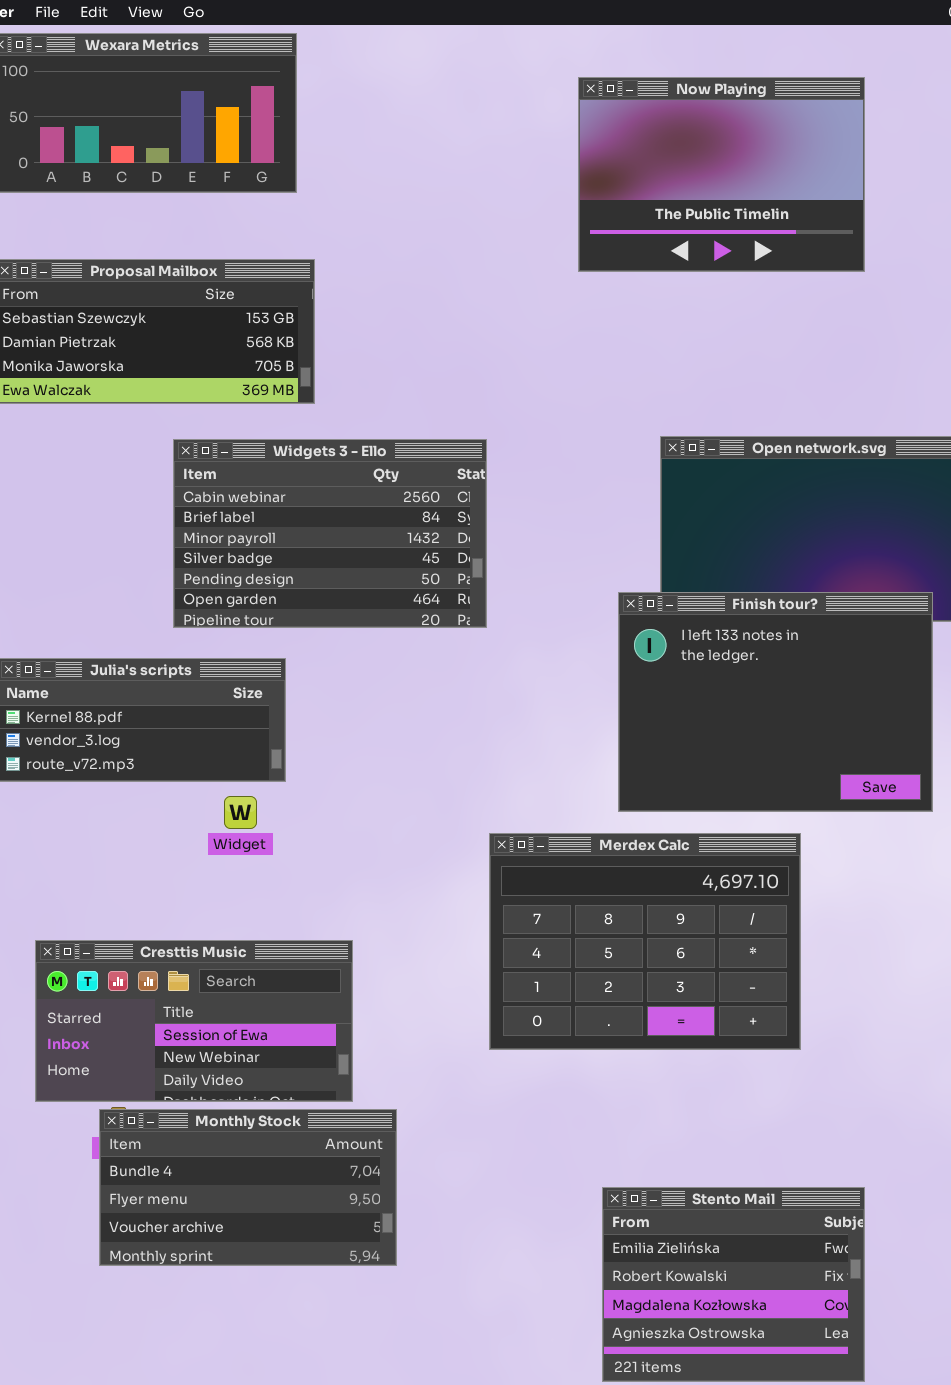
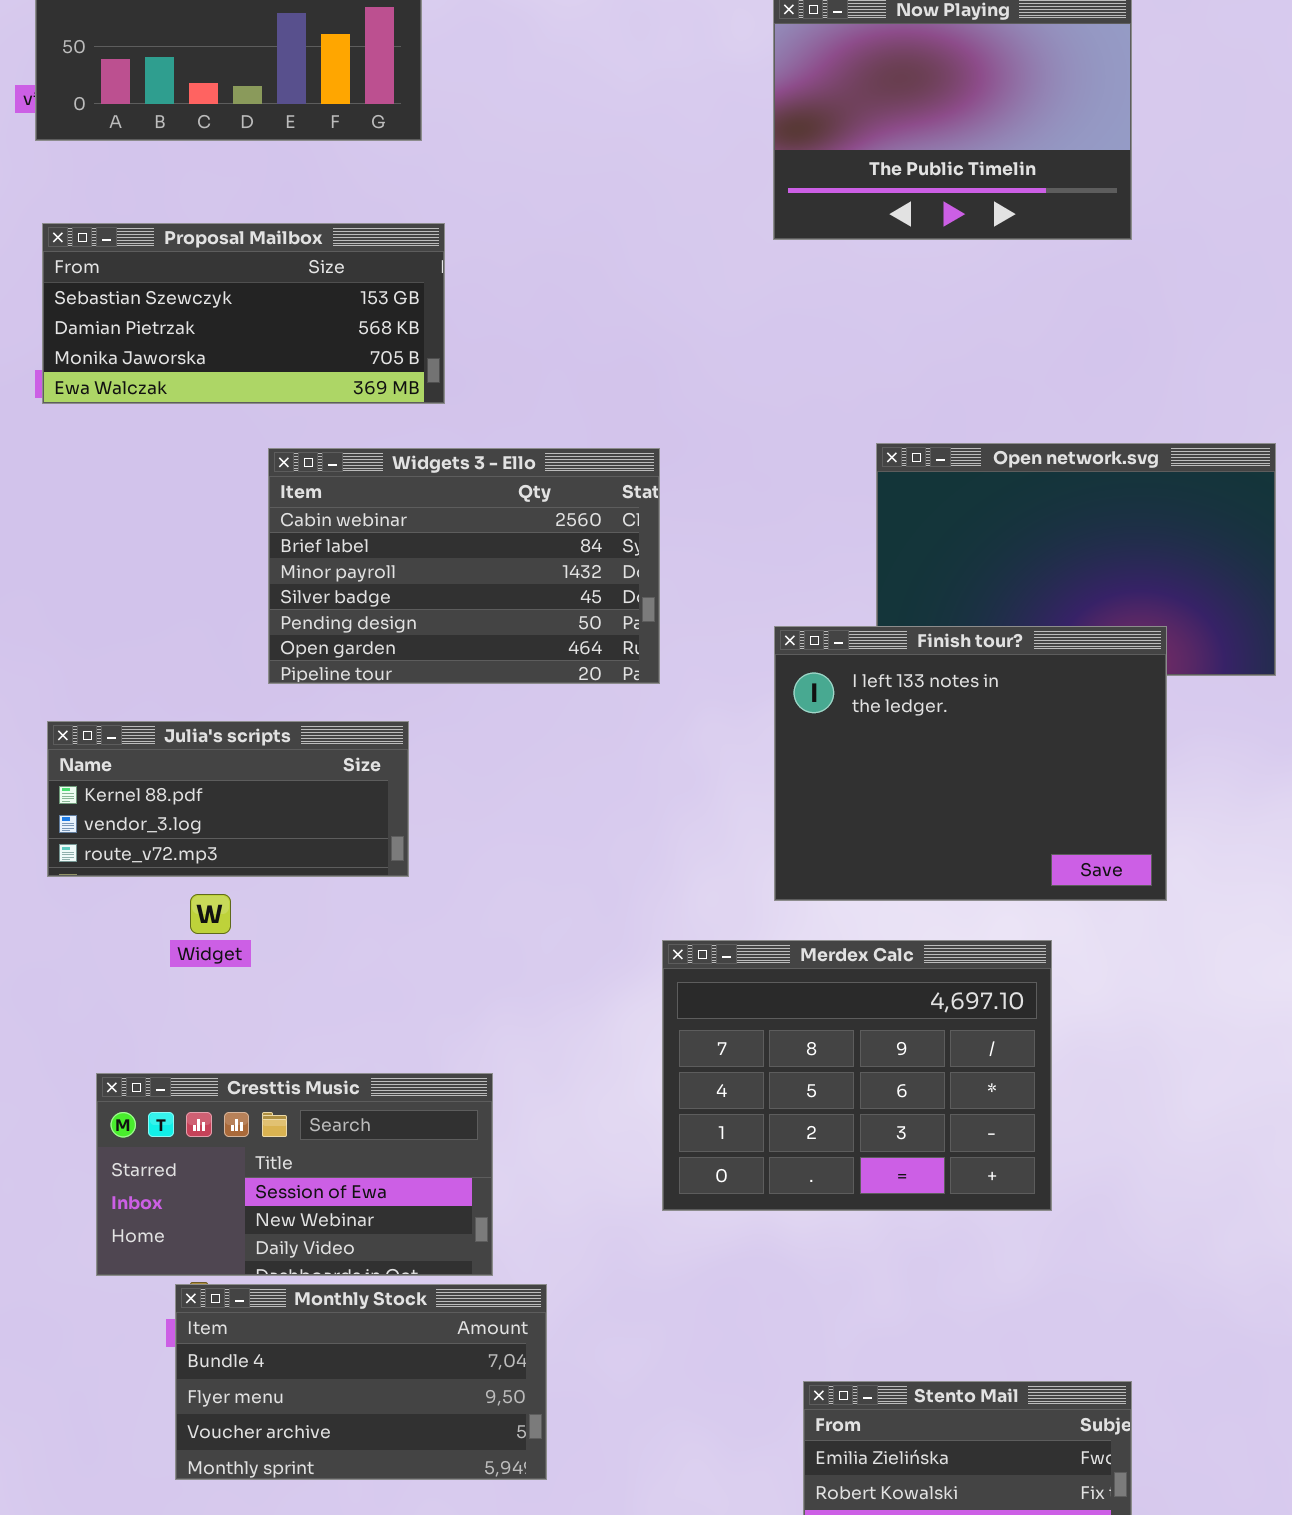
Finish tour?: [618,592,933,812] -> [774,626,1167,901], moved
Widget: [224,796,257,829] -> [190,894,231,934], moved

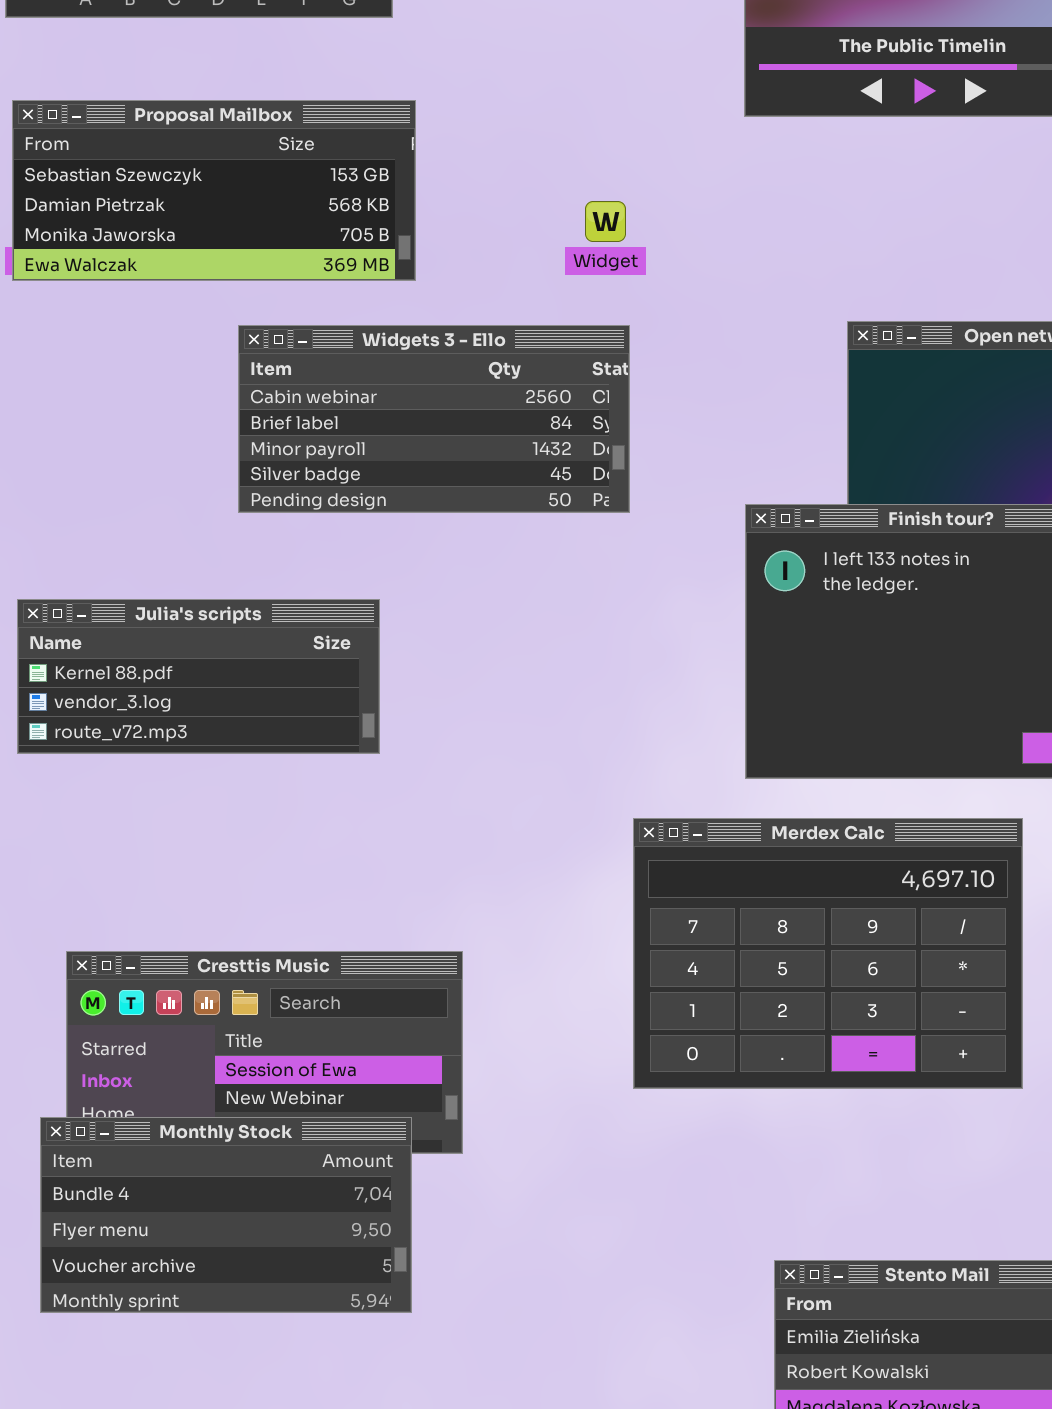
Widgets 3 - Ello: [268,448,660,684] -> [238,325,630,513], resized
Widget: [190,894,231,934] -> [585,201,626,242], moved
Monthly Stock: [175,1284,547,1480] -> [40,1117,412,1313], moved

